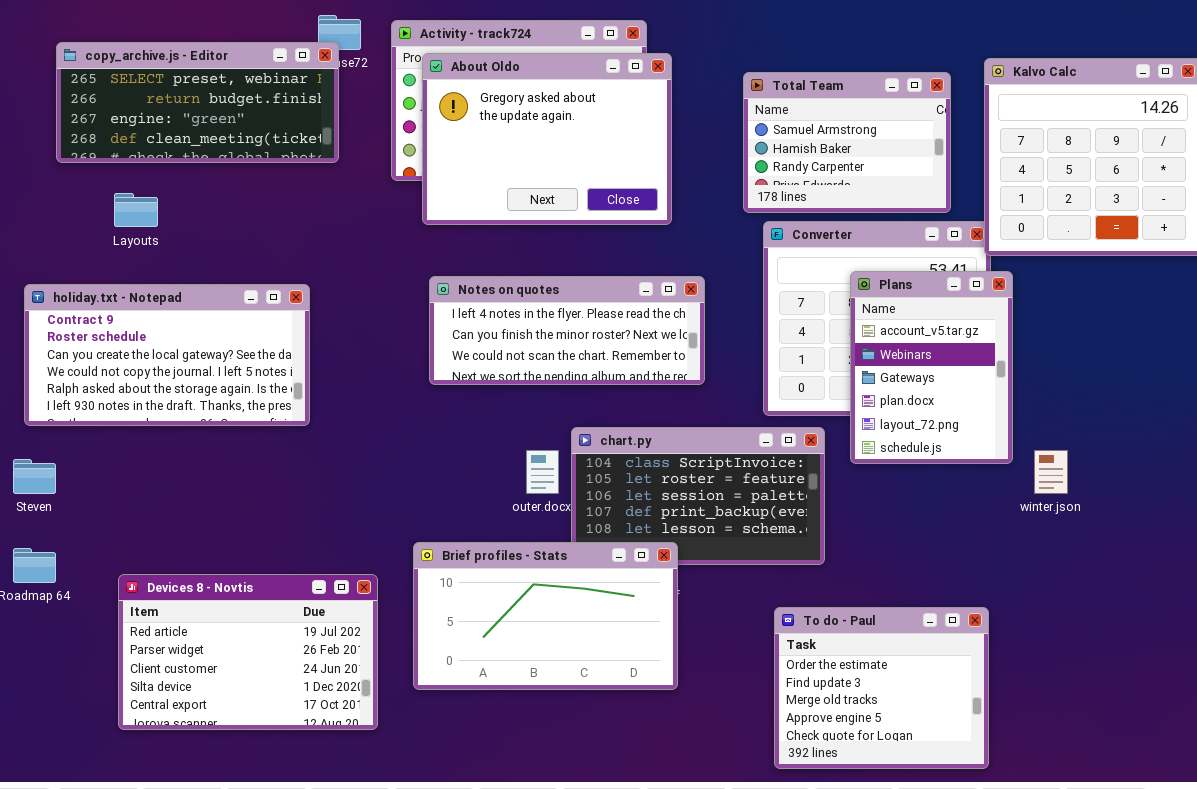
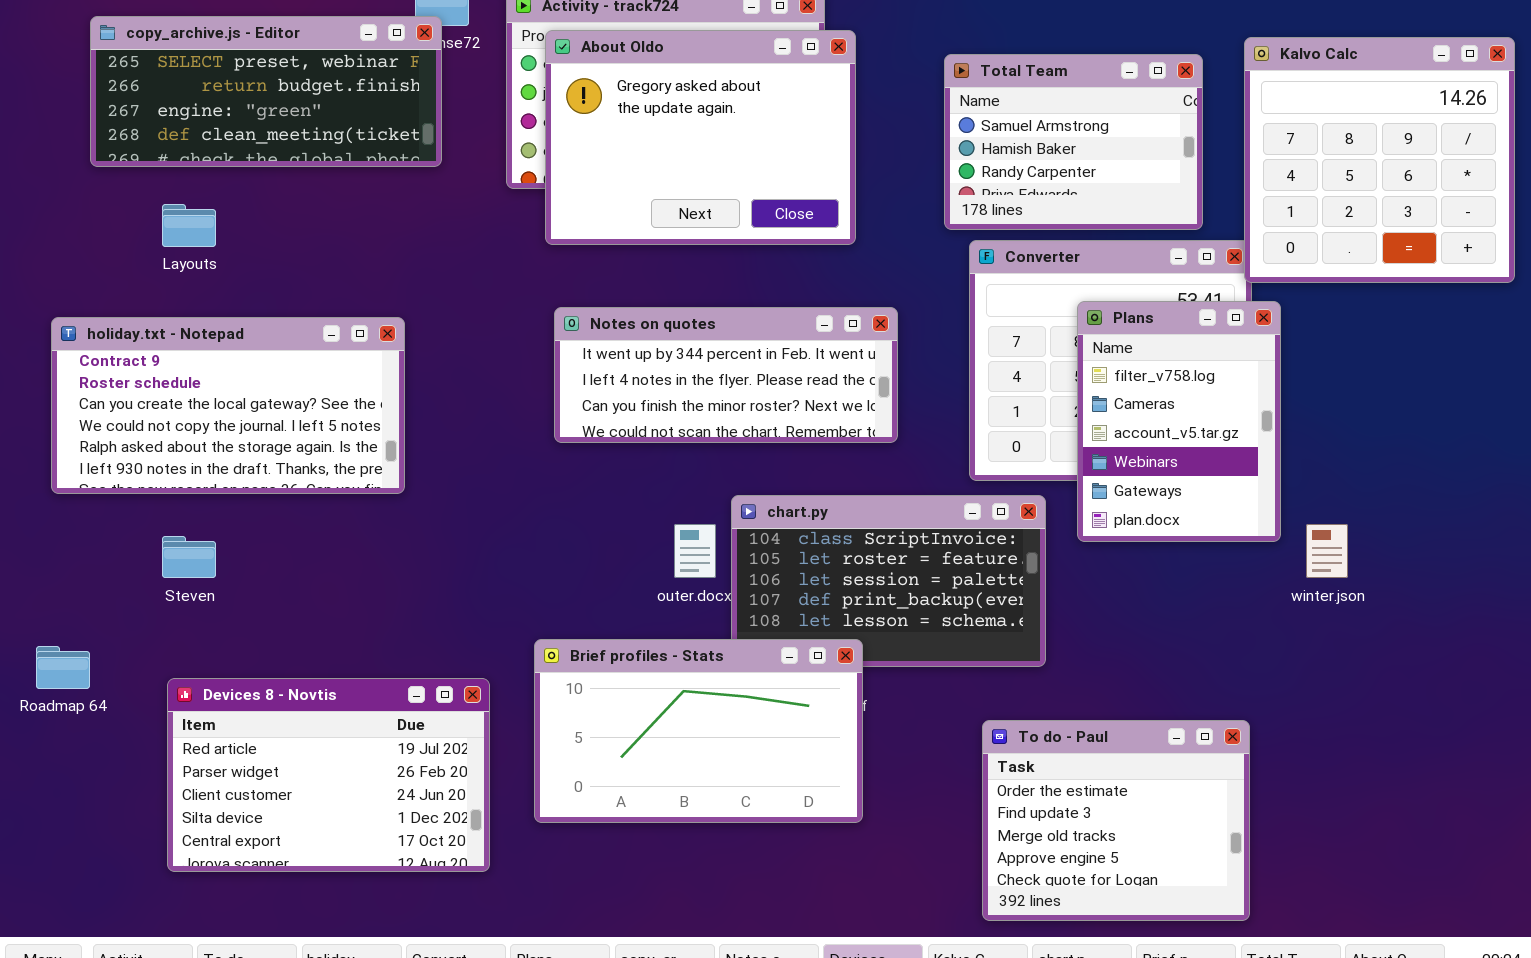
Plans: [850,271,1013,464] -> [1077,301,1281,542], scrolled up 2 rows
Notes on quotes: [429,276,705,385] -> [554,307,898,443], scrolled up 1 row
Steven: [13,459,56,494] -> [162,536,216,578], moved

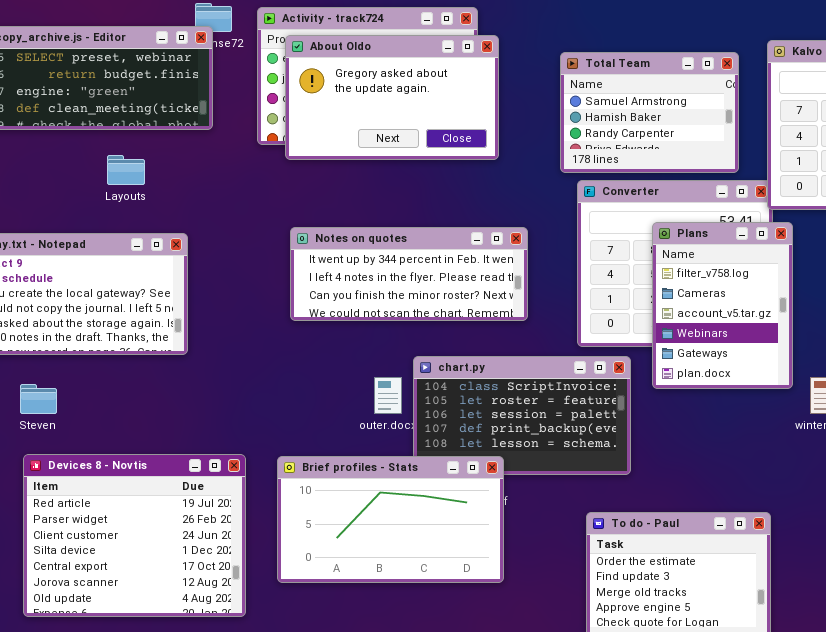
About Oldo: [545,30,856,245] -> [285,35,499,160], resized
Layouts: [162,204,216,247] -> [107,155,145,185], moved
Devices 8 - Novtis: [167,678,490,872] -> [23,454,246,617], resized

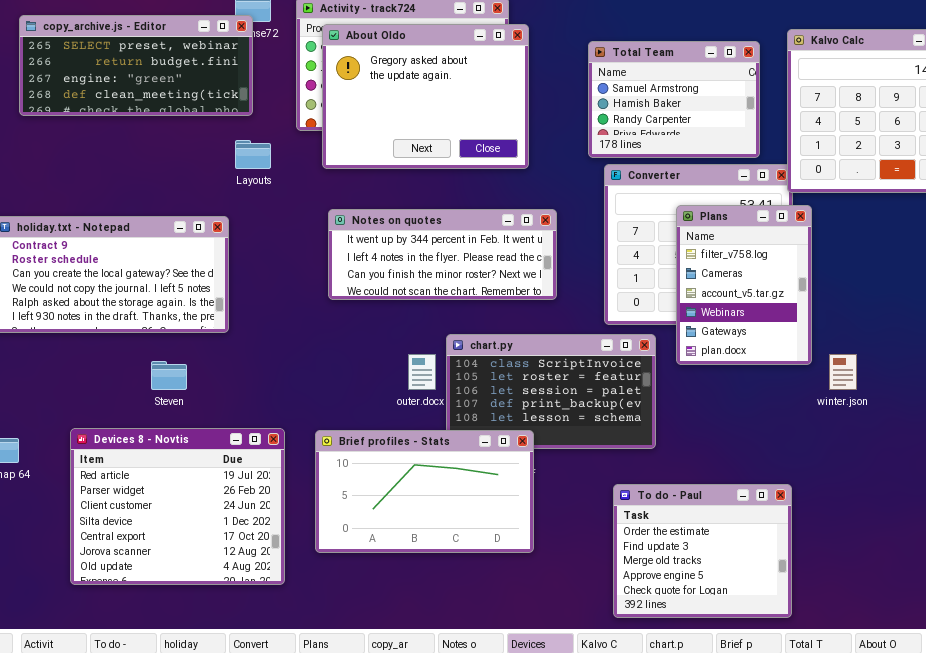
About Oldo: [285,35,499,160] -> [322,24,529,169], resized
Layouts: [107,155,145,185] -> [235,140,271,169], moved
Steven: [20,384,57,414] -> [151,361,187,390], moved

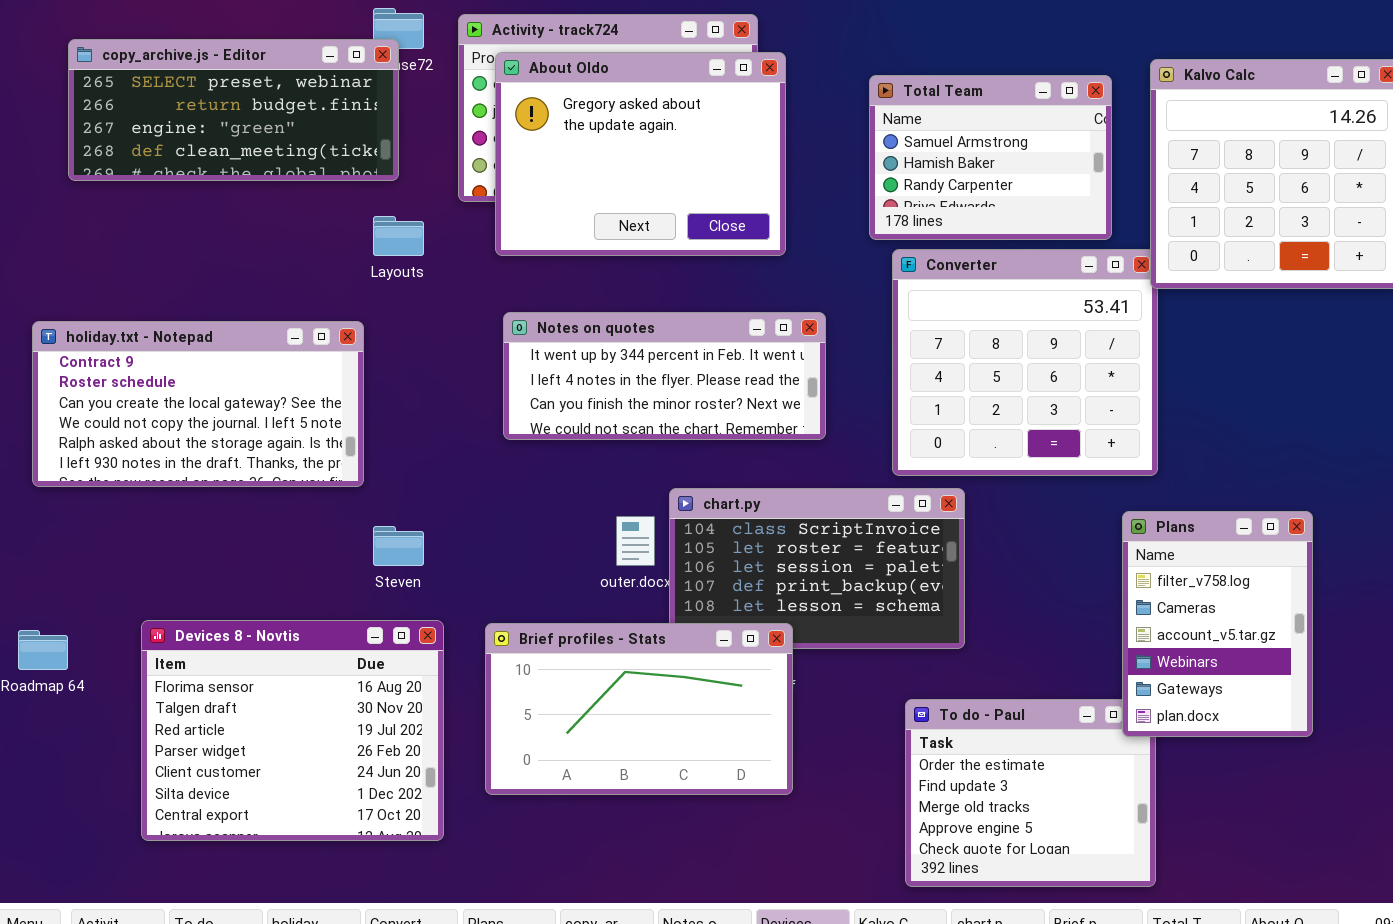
Plans: [676,205,812,365] -> [1122,511,1313,737], moved
Steven: [151,361,187,390] -> [373,526,424,566], moved
Devices 8 - Novtis: [70,428,285,585] -> [141,620,444,841], scrolled up 2 rows

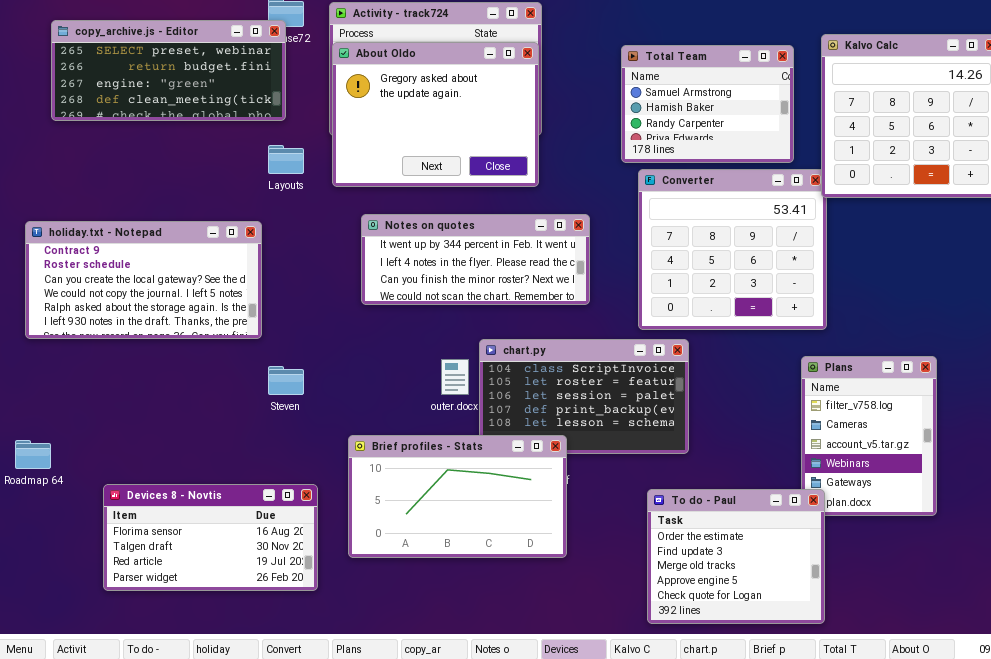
About Oldo: [495,52,786,256] -> [332,42,539,187], moved
Devices 8 - Novtis: [141,620,444,841] -> [103,484,318,591], resized
To do - Paul: [905,699,1156,887] -> [647,489,825,624], raised

